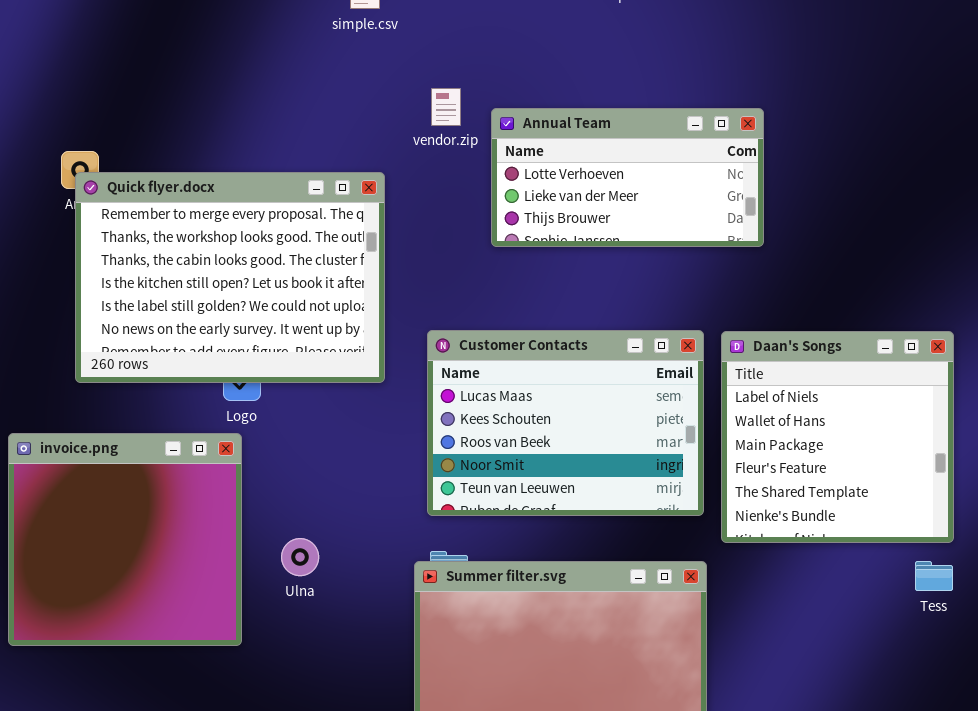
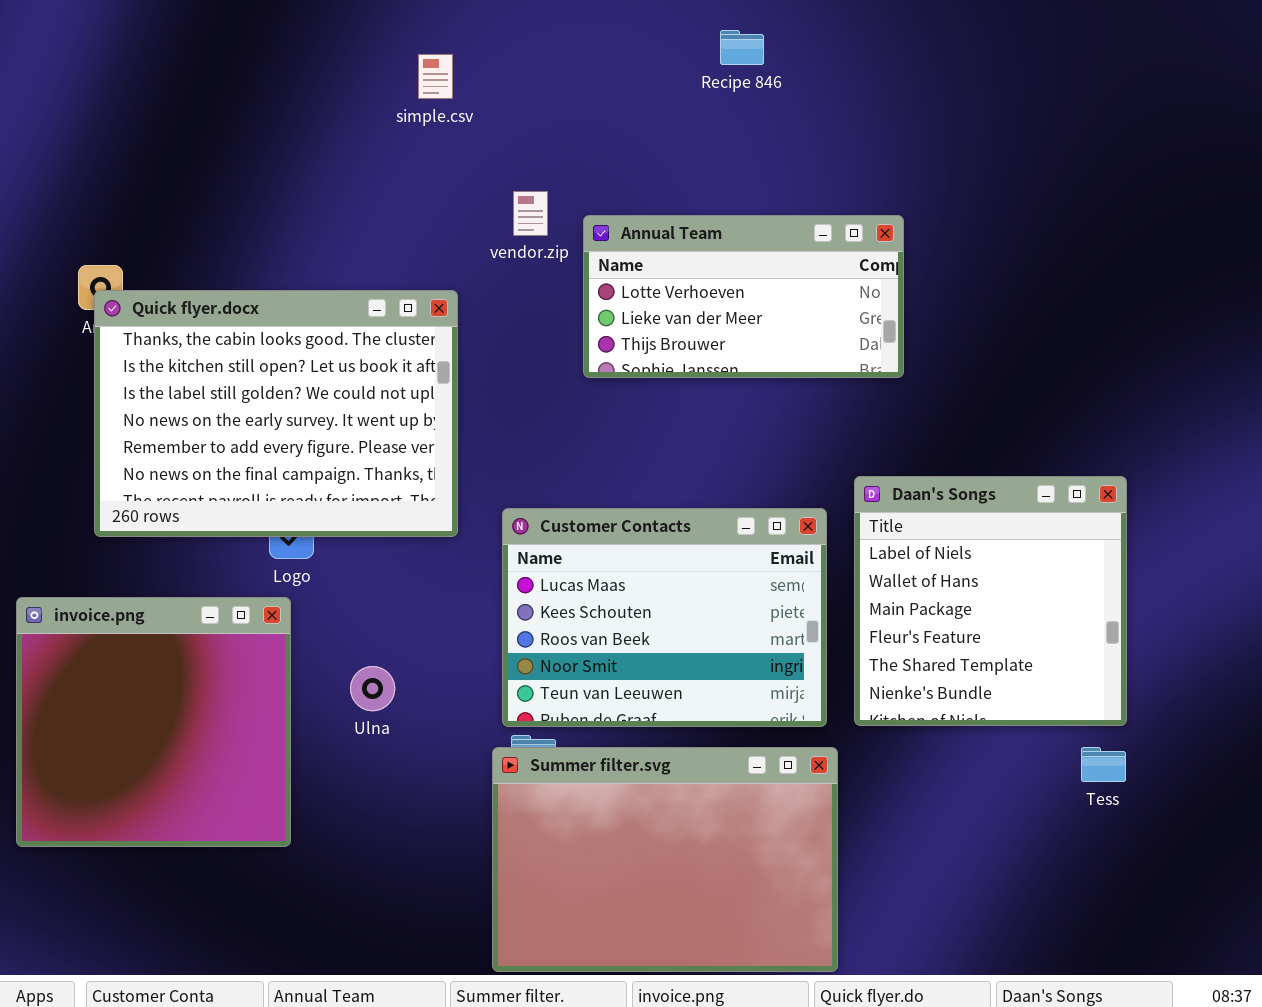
Quick flyer.docx: [75,172,385,383] -> [94,290,458,537], scrolled down 2 rows
Customer Contacts: [427,330,704,516] -> [502,508,827,727], moved
Ulna: [281,538,319,576] -> [350,666,395,711], moved

